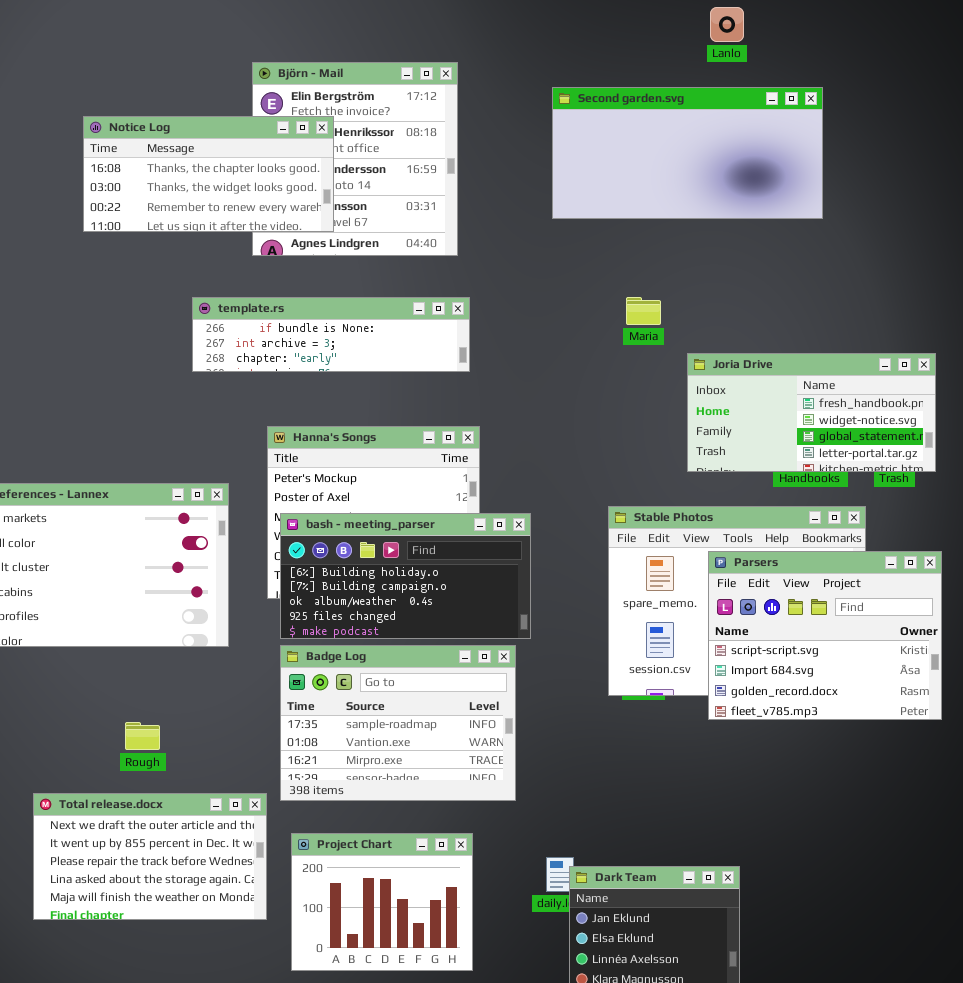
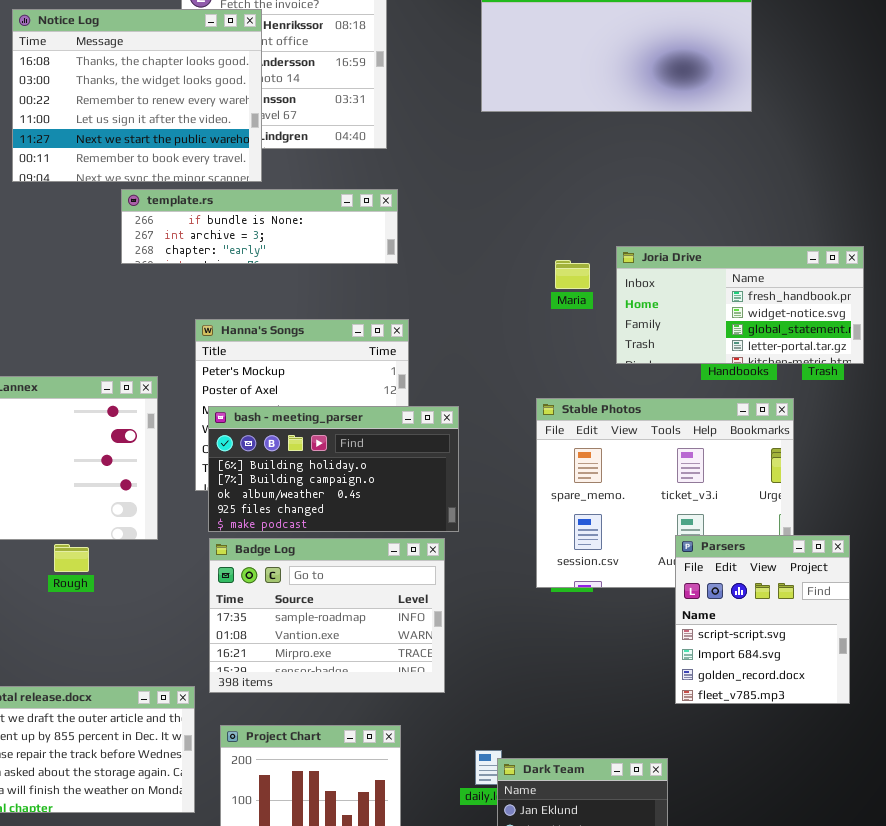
Notice Log: [83,116,334,232] -> [12,9,262,182], resized
Maria: [626,297,661,325] -> [555,260,590,289], moved
Parsers: [708,551,942,720] -> [675,535,850,704], moved, resized
Rough: [125,722,160,750] -> [54,544,89,572], moved

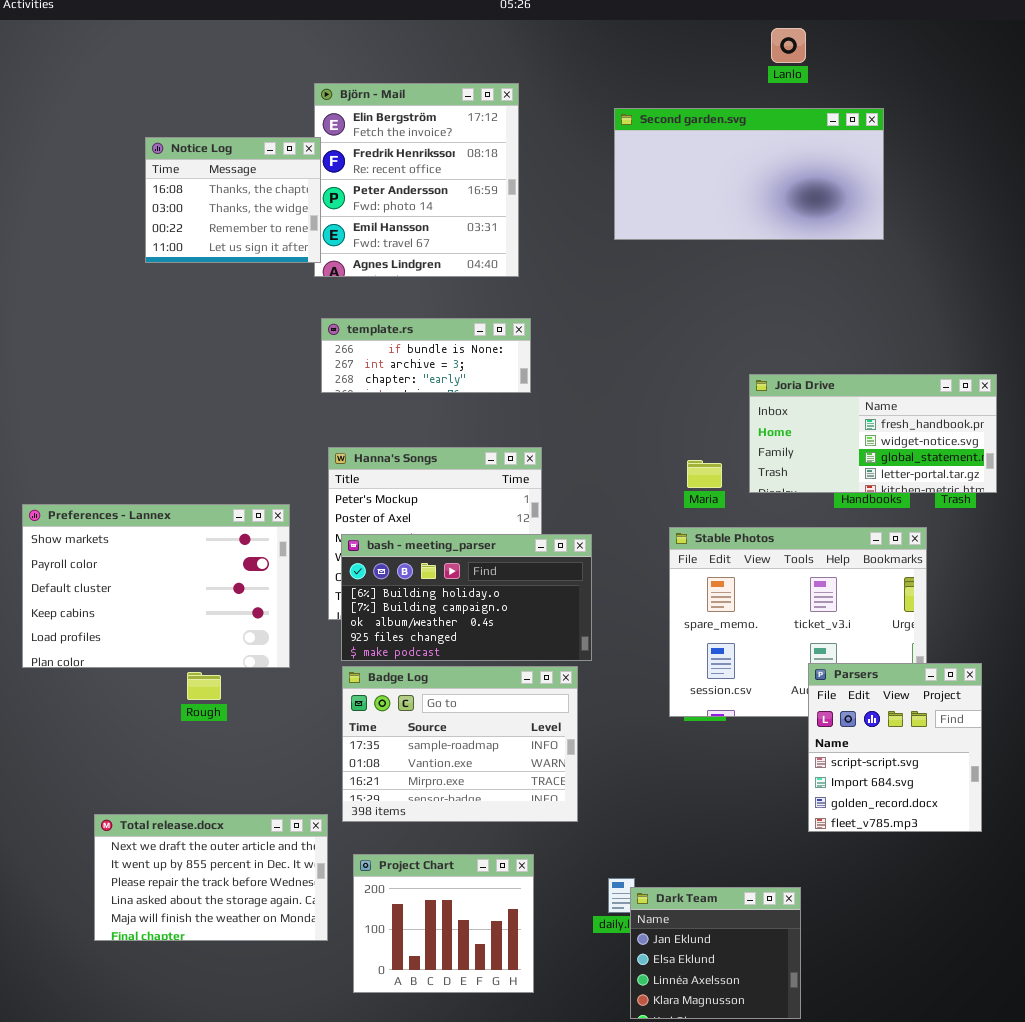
Notice Log: [12,9,262,182] -> [145,137,321,263], resized
template.rs: [121,189,398,264] -> [321,318,531,393], resized
Maria: [555,260,590,289] -> [687,460,722,488], moved

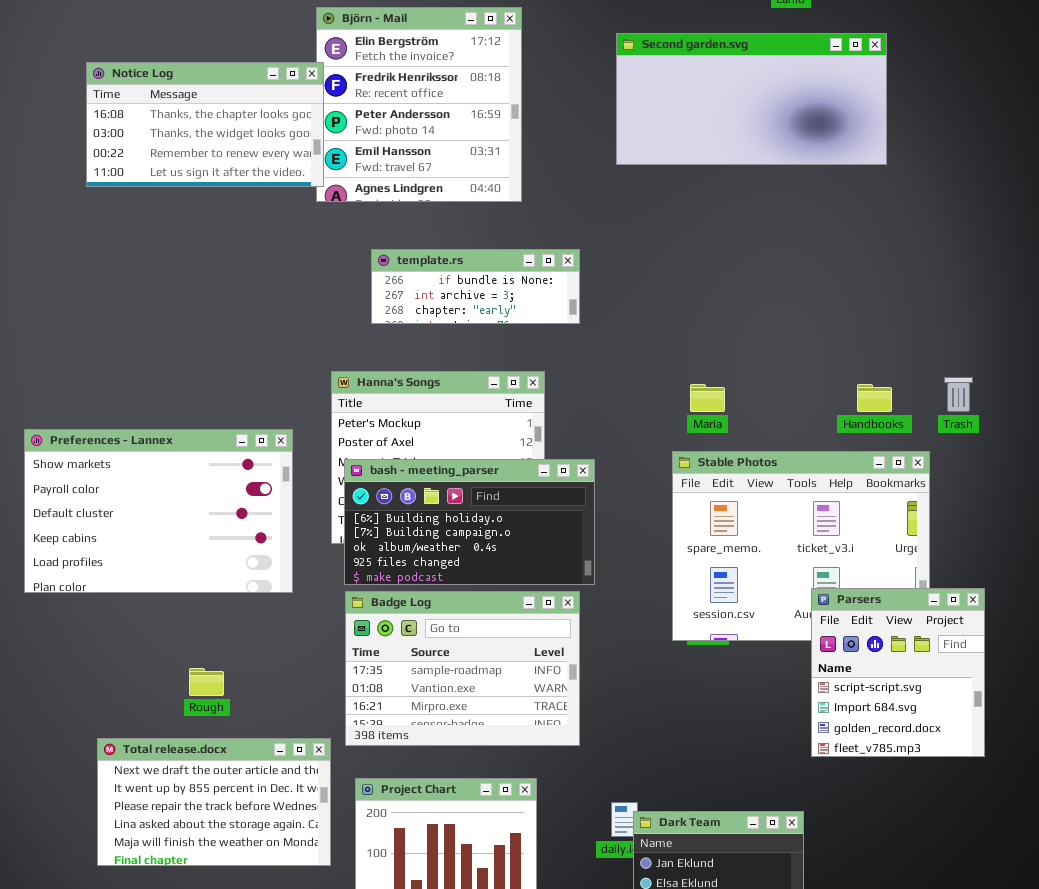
Notice Log: [145,137,321,263] -> [86,62,324,187], resized
template.rs: [321,318,531,393] -> [371,249,580,324], moved
Joria Drive: [749,374,997,493] -> none, closed
Rough: [187,672,221,700] -> [189,668,224,696], moved

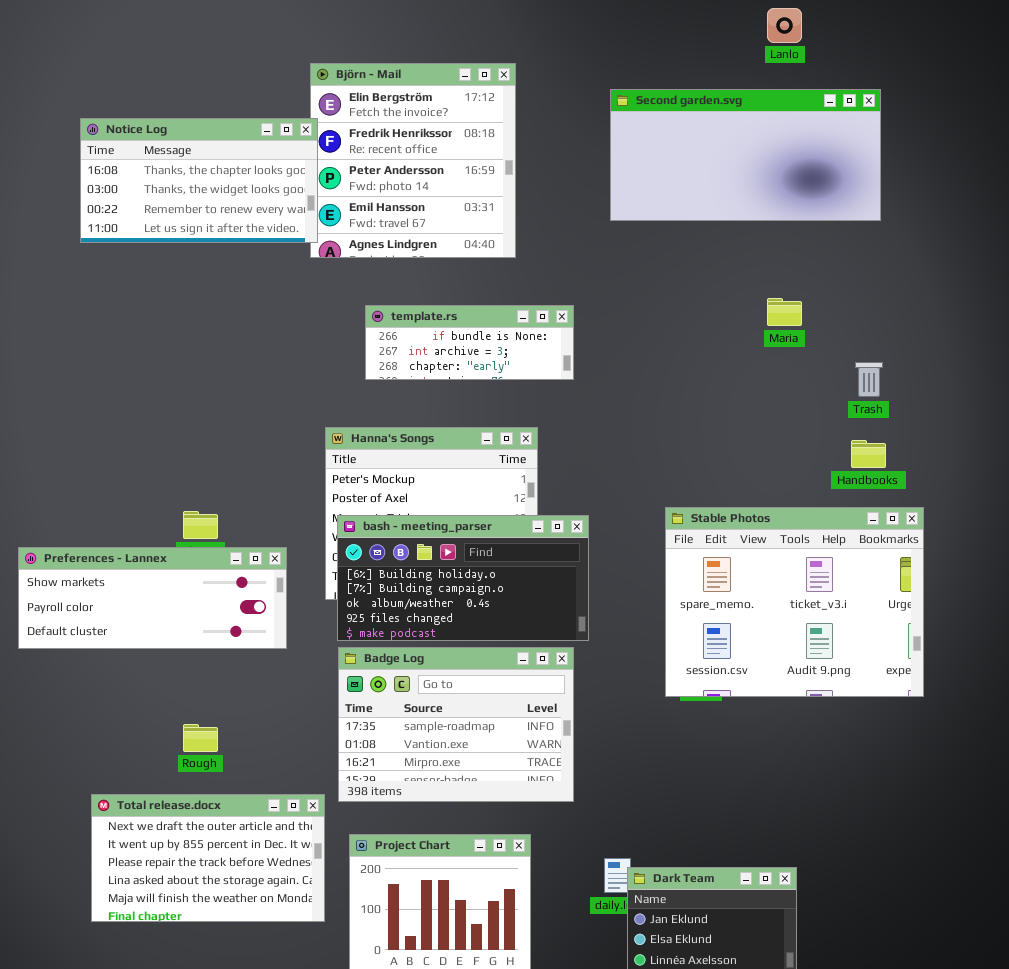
Trash: [944,377,973,412] -> [855,362,883,397], moved
Maria: [690,384,725,412] -> [767,298,802,326], moved
Preferences - Lannex: [24,429,293,593] -> [18,547,287,649], resized
Parsers: [811,588,985,757] -> none, closed

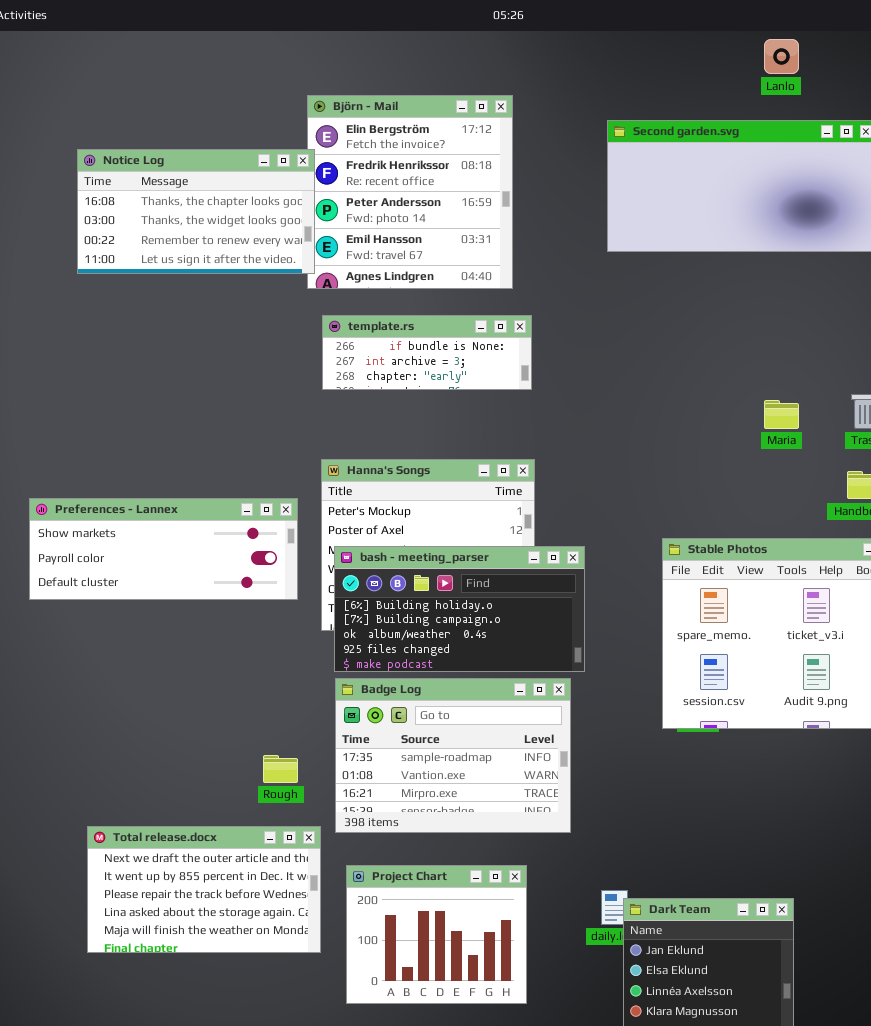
Maria: [767,298,802,326] -> [764,400,799,429], moved
template.rs: [365,305,574,380] -> [322,315,532,390], moved
Preferences - Lannex: [18,547,287,649] -> [29,498,298,600], moved
Rough: [183,724,218,752] -> [263,755,298,783], moved

